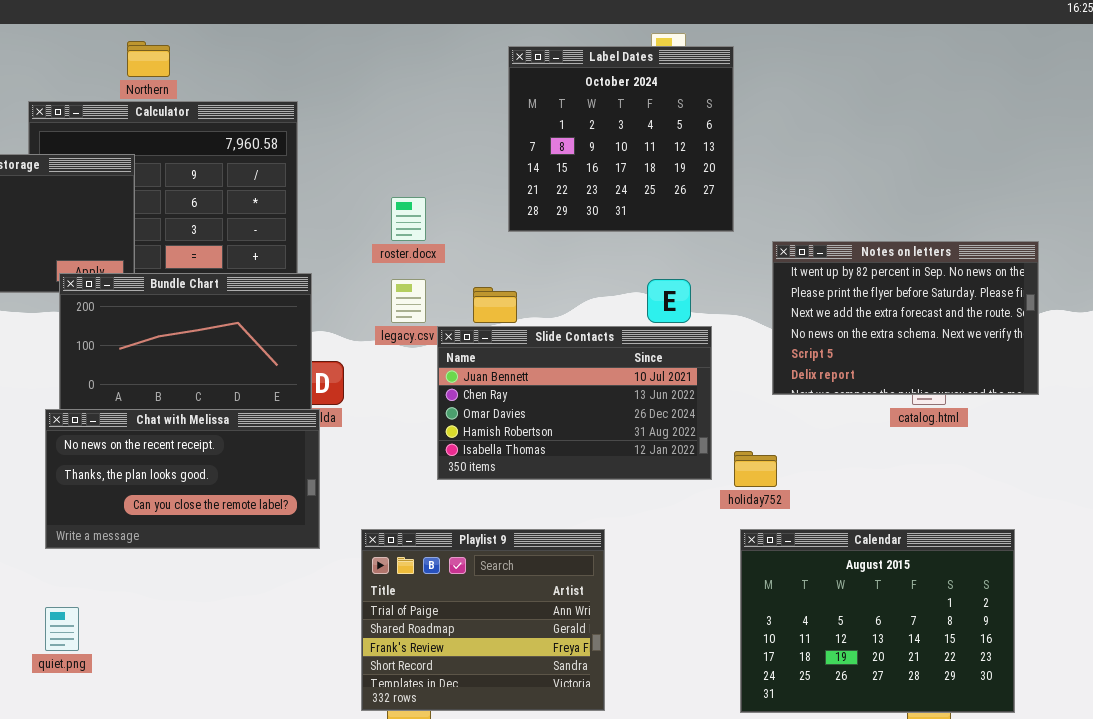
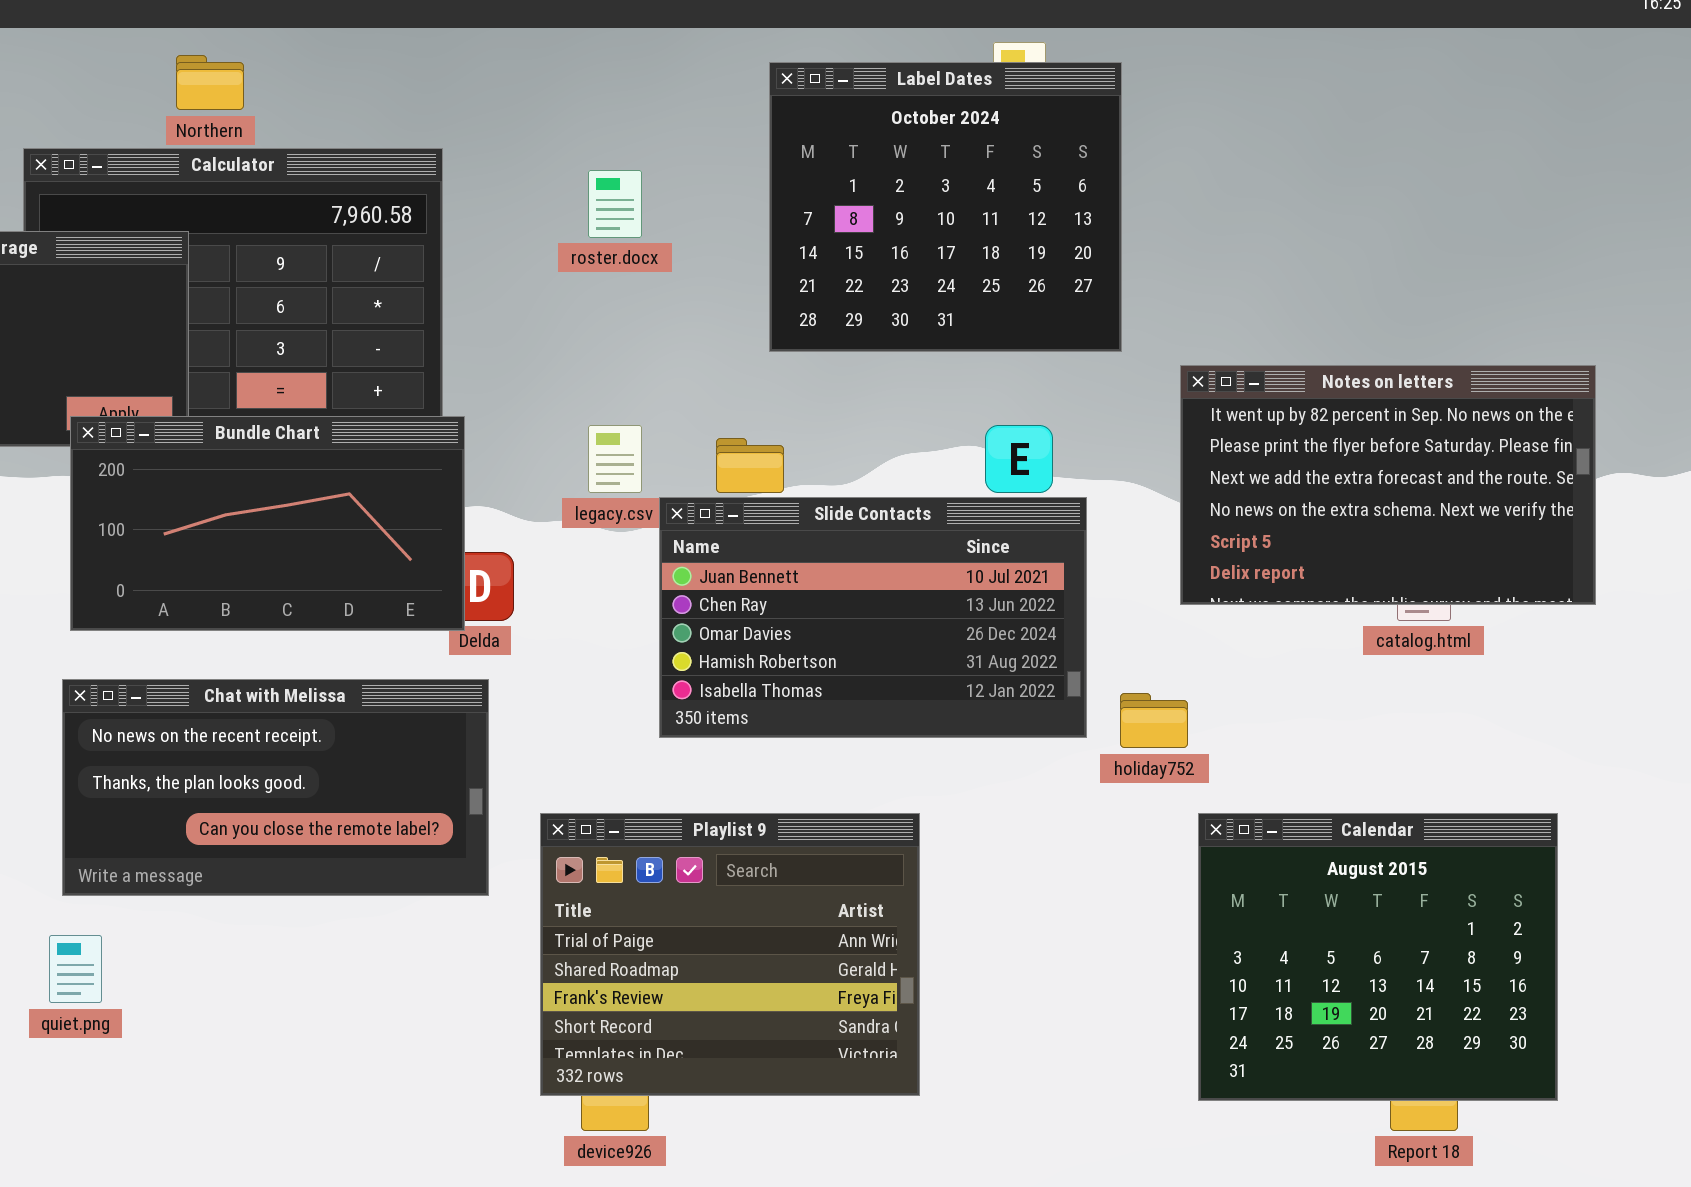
roster.docx: [391,197,426,241] -> [588,170,642,238], moved
Chat with Melissa: [45,409,320,549] -> [62,679,489,896], moved
Calendar: [740,529,1015,713] -> [1198,813,1558,1101], resized

